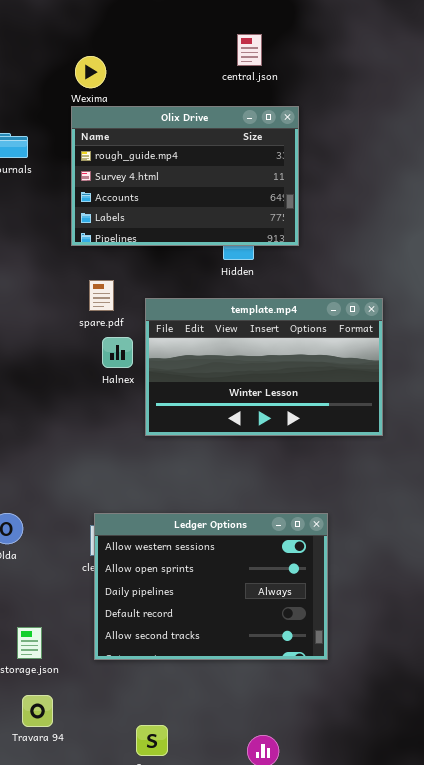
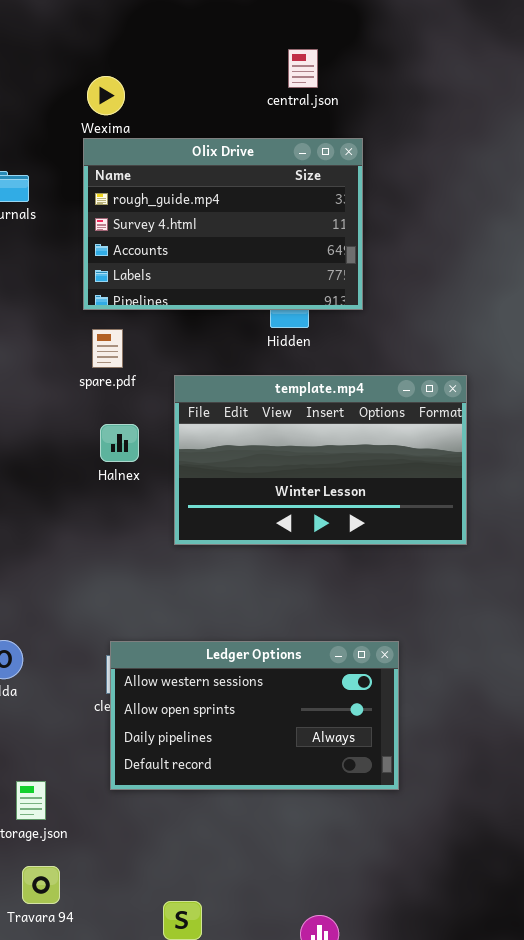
spare.pdf: [89,280,114,311] -> [92,329,123,368], moved
Halnex: [102,337,133,368] -> [100,424,139,462], moved
Ledger Options: [94,513,328,660] -> [110,641,399,790], resized

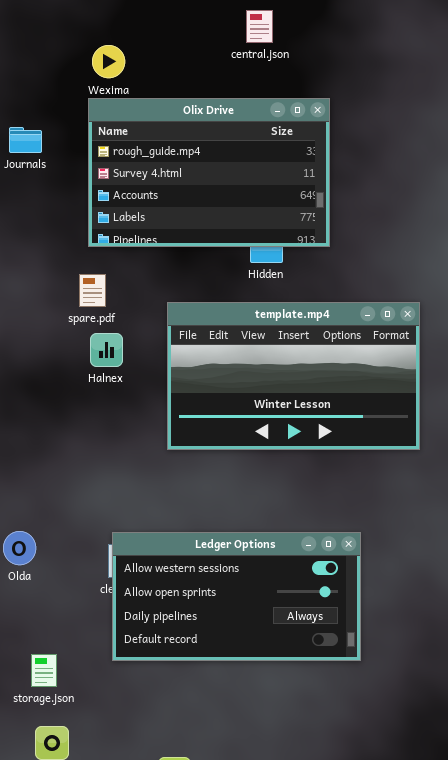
central.json: [288,49,318,88] -> [246,10,273,43], moved
spare.pdf: [92,329,123,368] -> [79,274,106,307], moved
Halnex: [100,424,139,462] -> [90,333,123,367], moved

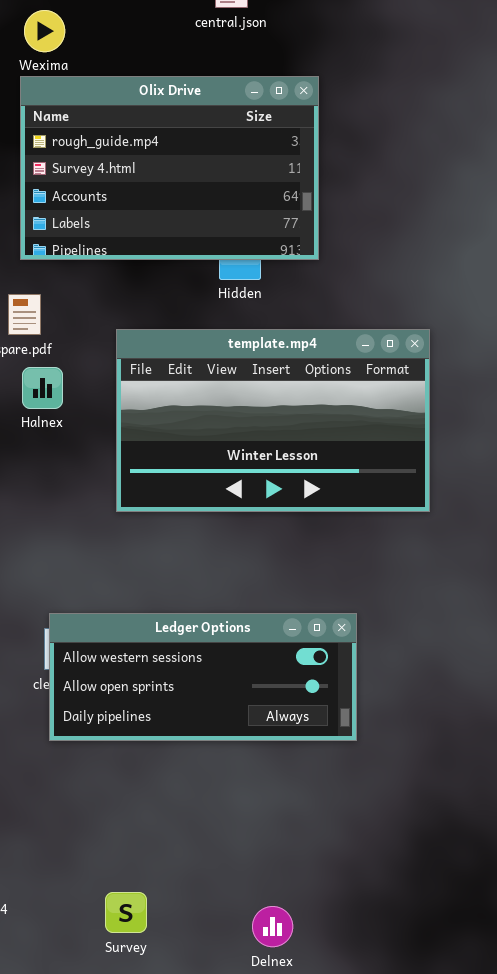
Ledger Options: [112,532,361,661] -> [49,613,357,741], resized

